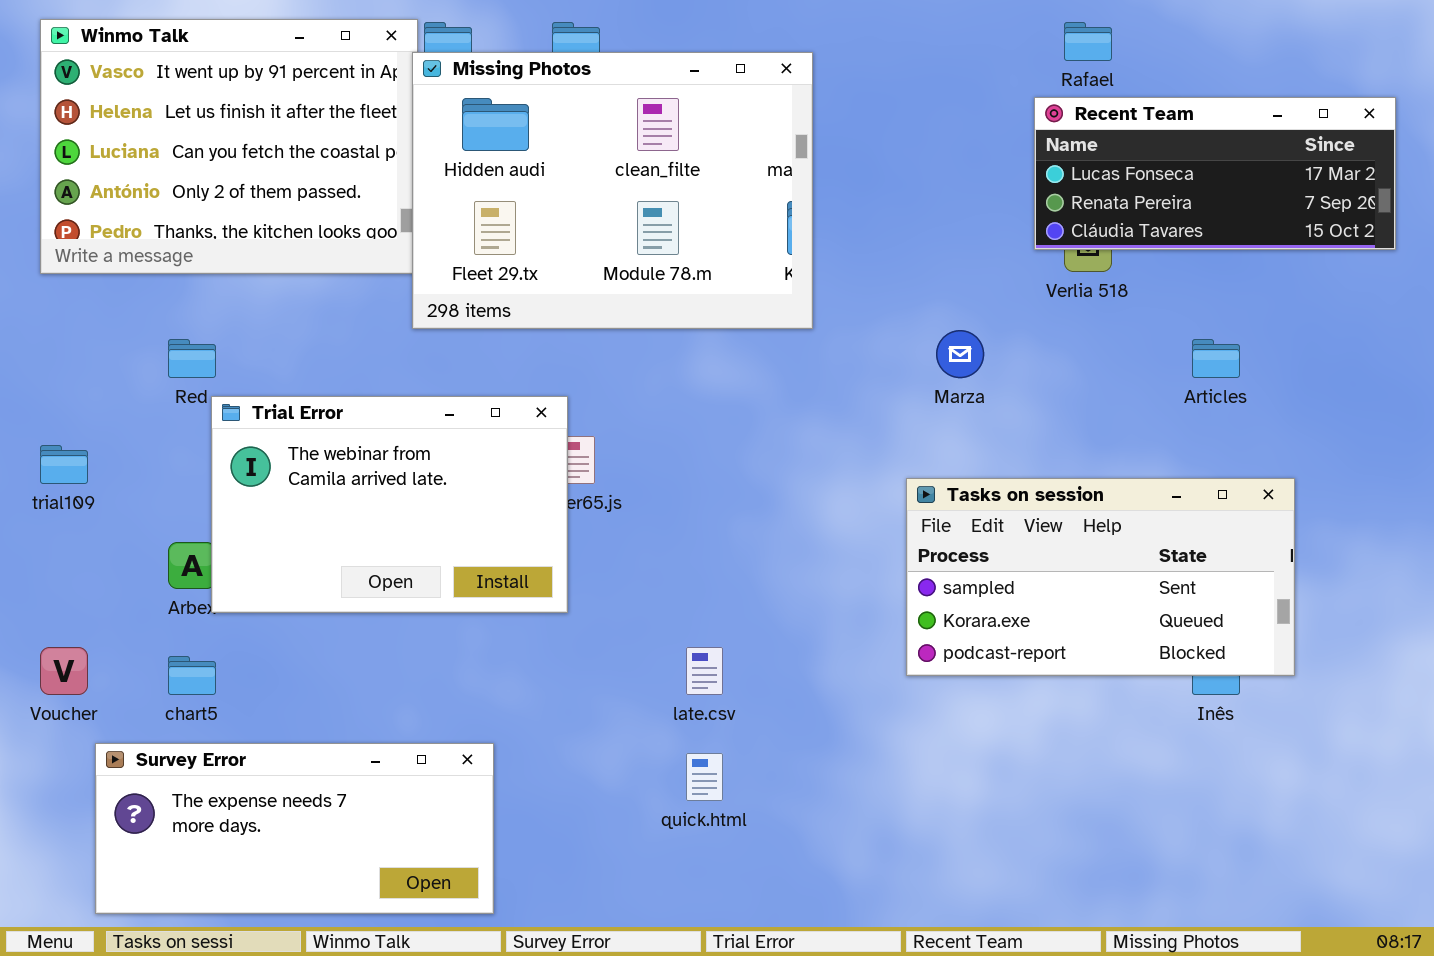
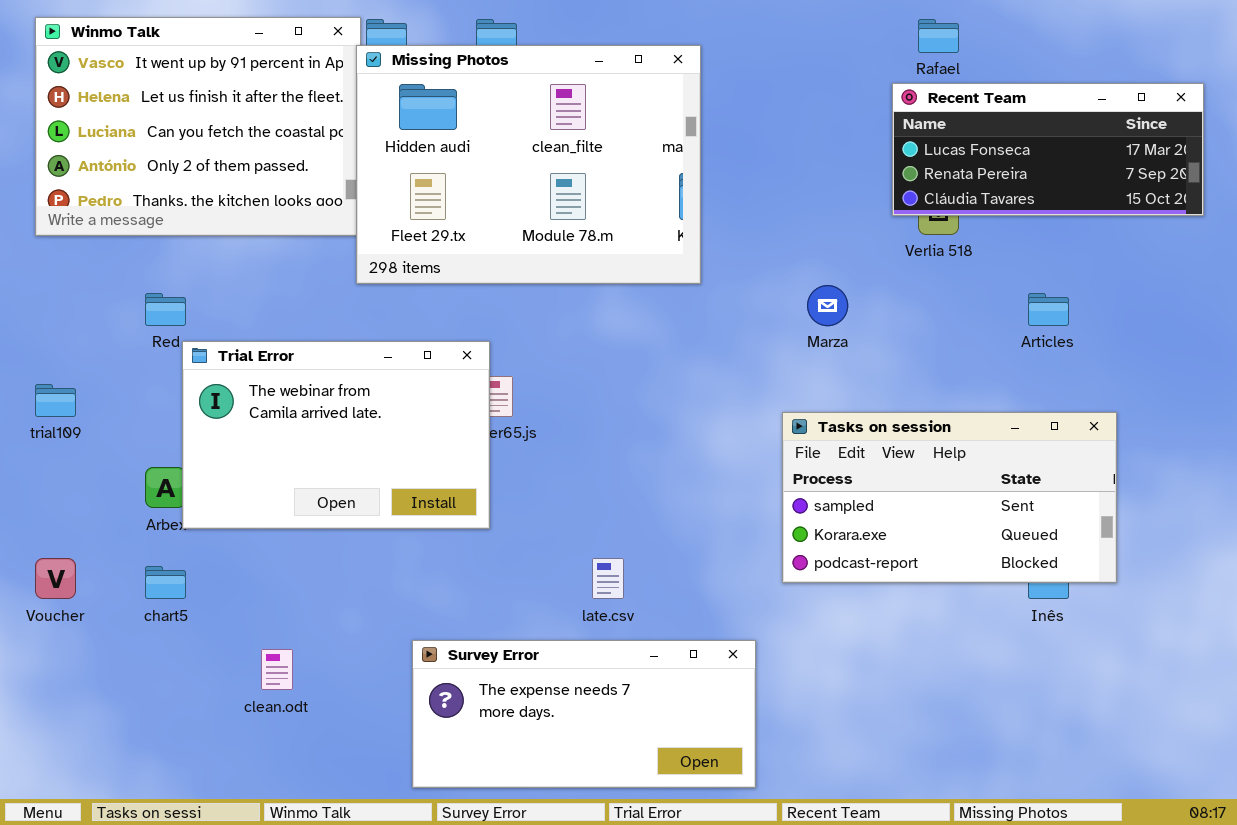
Survey Error: [95,743,494,914] -> [412,640,756,788], moved

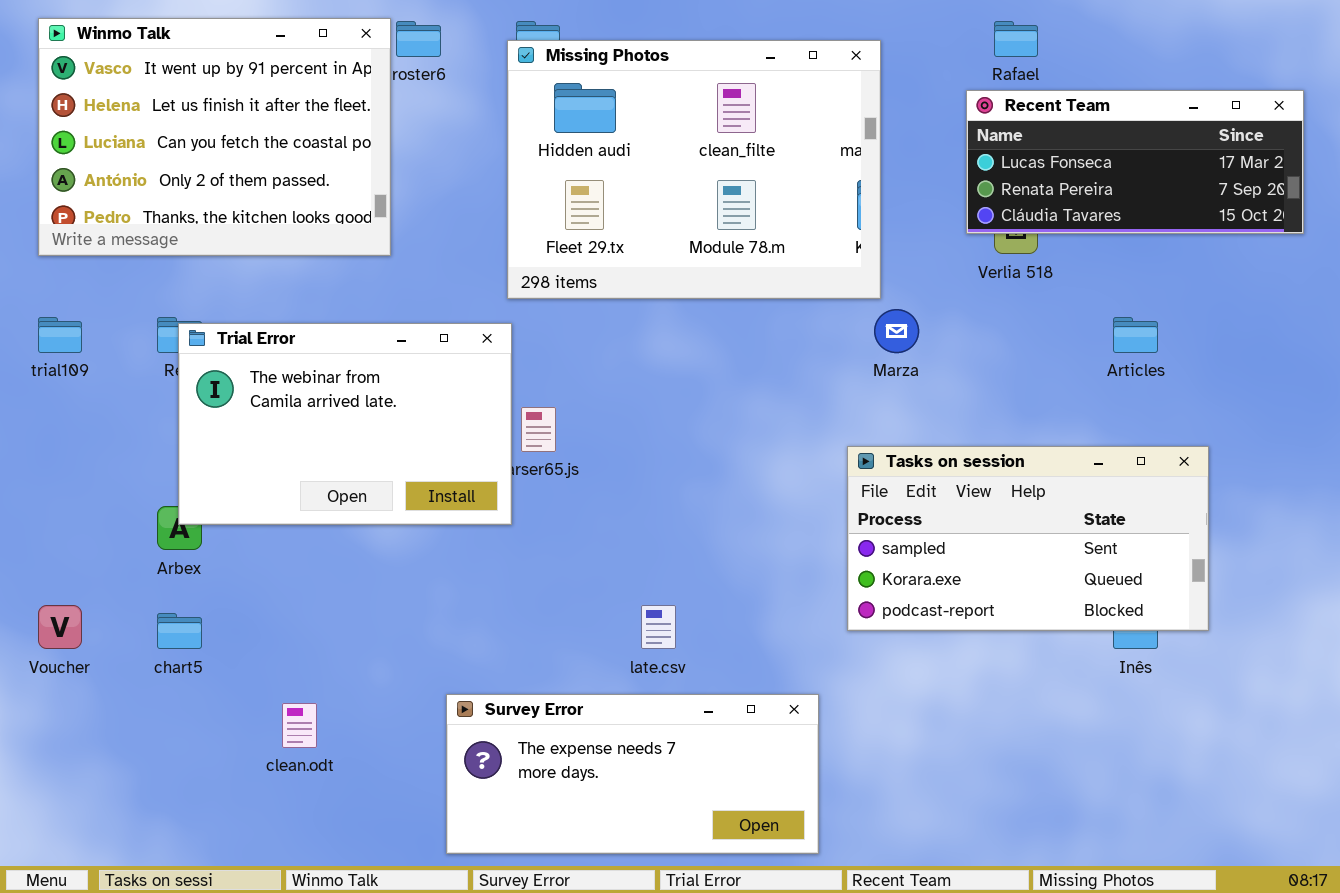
Missing Photos: [356,45,701,284] -> [507,40,881,299], moved
Trial Error: [182,341,490,529] -> [178,323,512,525], moved
trial109: [35,384,76,417] -> [38,317,82,353], moved

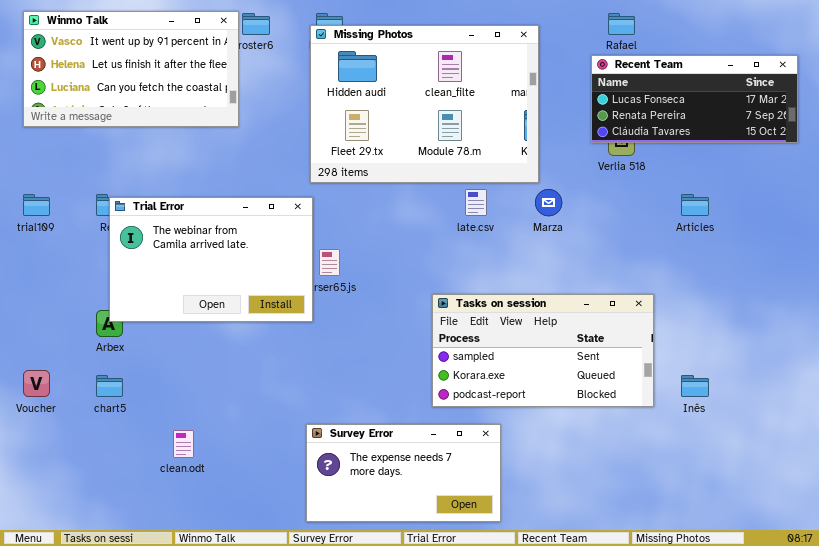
Winmo Talk: [38,18,391,256] -> [23,11,239,127], resized
Tasks on session: [847,446,1209,631] -> [432,294,654,407], moved
late.csv: [641,605,676,649] -> [465,189,487,216], moved
Survey Error: [446,694,819,854] -> [306,424,501,522], resized

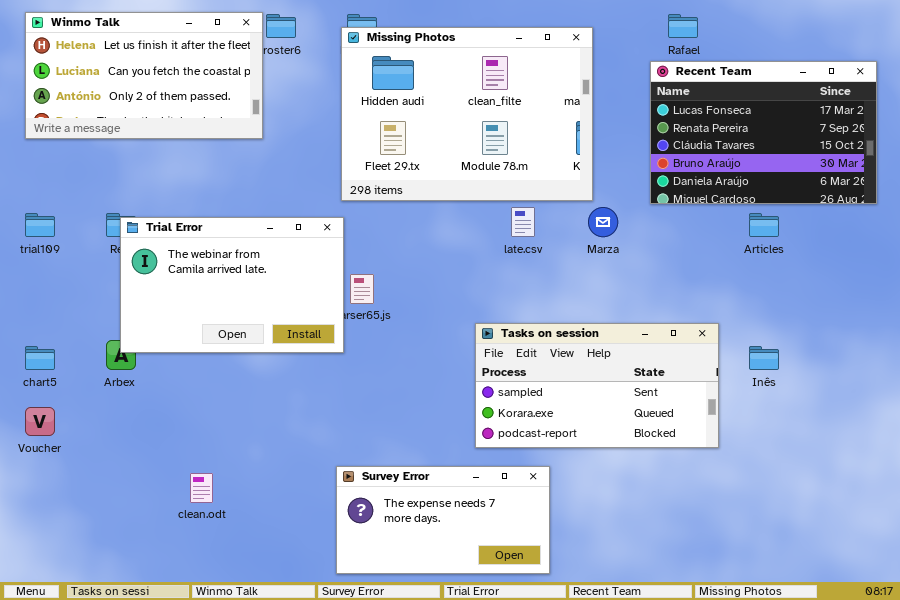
Winmo Talk: [23,11,239,127] -> [25,12,263,139], scrolled down 1 row
Recent Team: [591,55,798,143] -> [650,61,877,204], resized
chart5: [96,375,123,397] -> [25,346,55,370], moved
Inês: [681,375,709,397] -> [749,346,779,370], moved

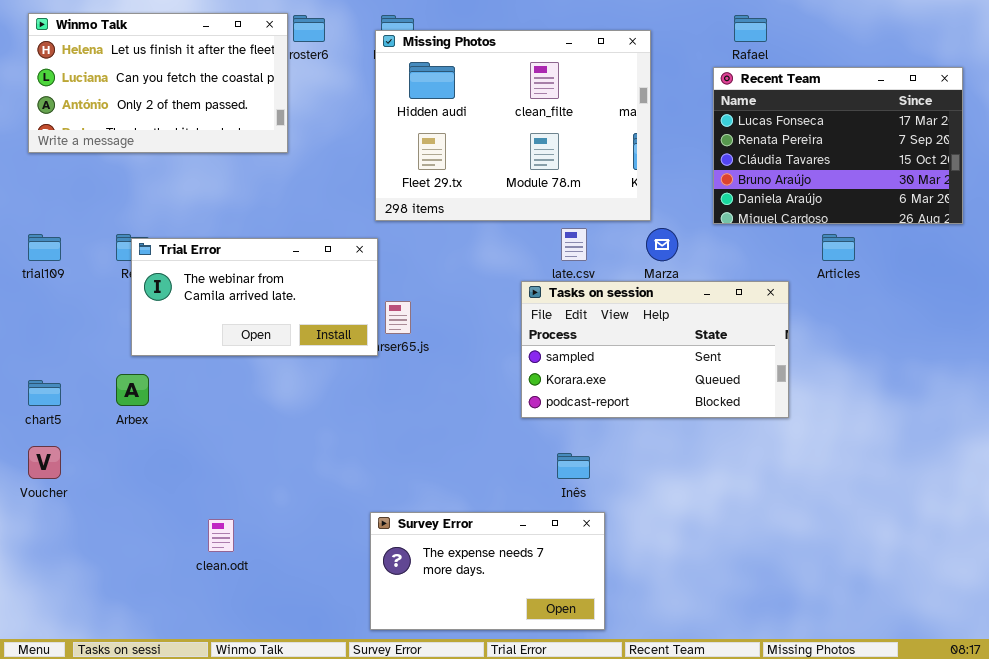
Trial Error: [120,217,344,353] -> [131,238,378,356], resized
Tasks on session: [475,323,719,448] -> [521,281,789,418], moved
Inês: [749,346,779,370] -> [557,453,590,479], moved

